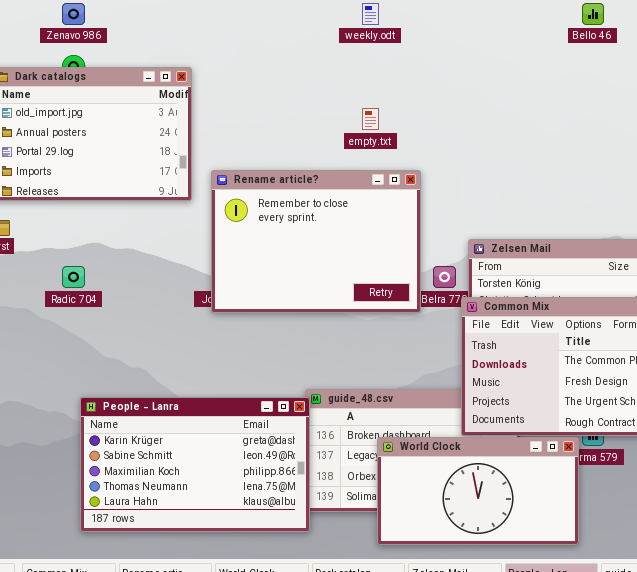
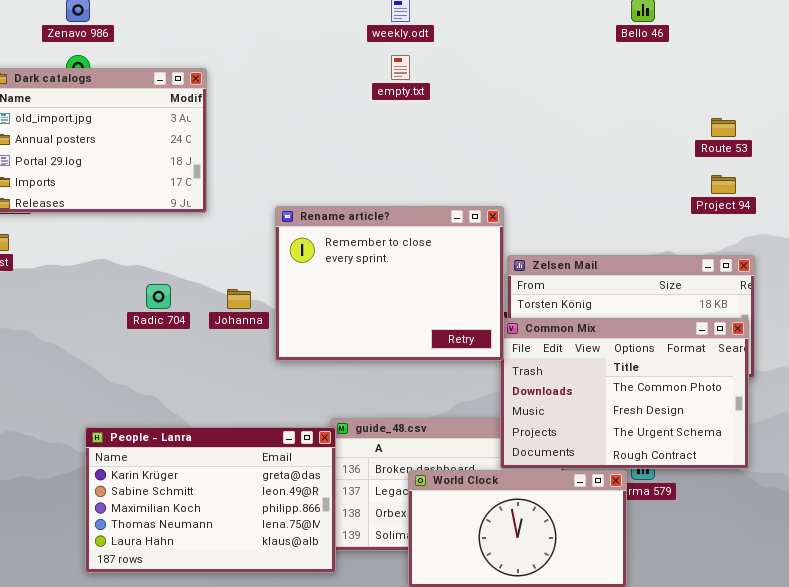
empty.txt: [362,108,379,130] -> [391,55,410,80], moved
Rename article?: [211,170,421,313] -> [275,206,504,361], moved
Radic 704: [62,266,85,288] -> [146,284,171,309], moved

